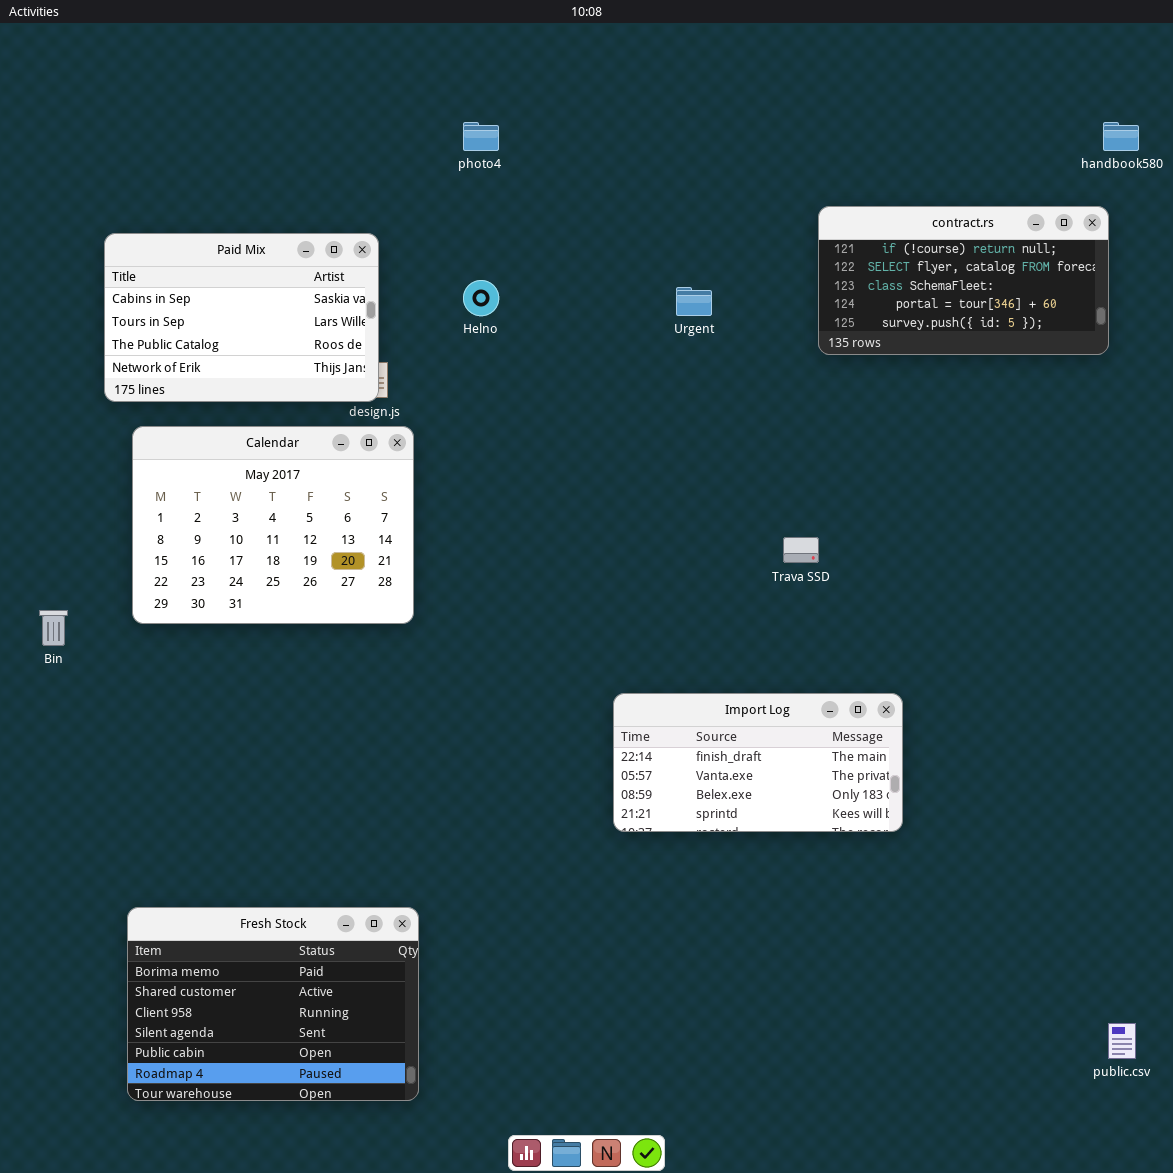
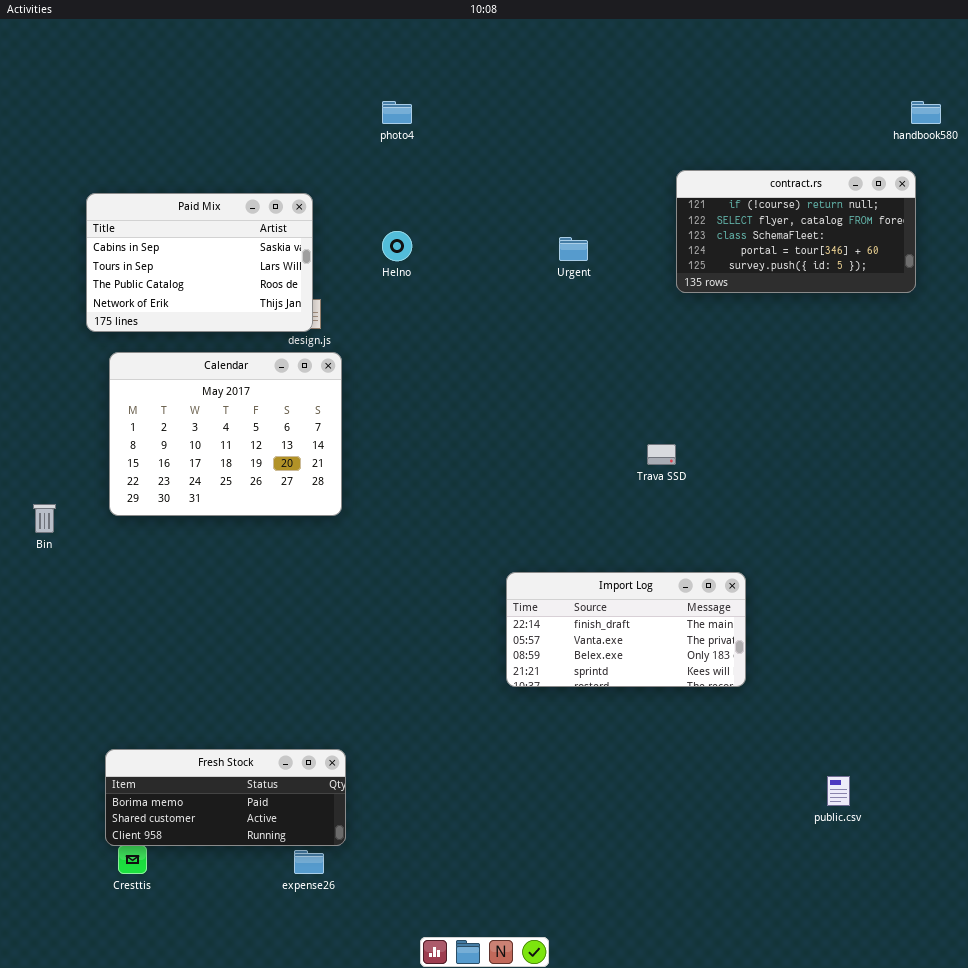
Fresh Stock: [127,907,419,1101] -> [105,749,346,846], resized
public.csv: [1108,1023,1136,1059] -> [827,776,850,806], moved

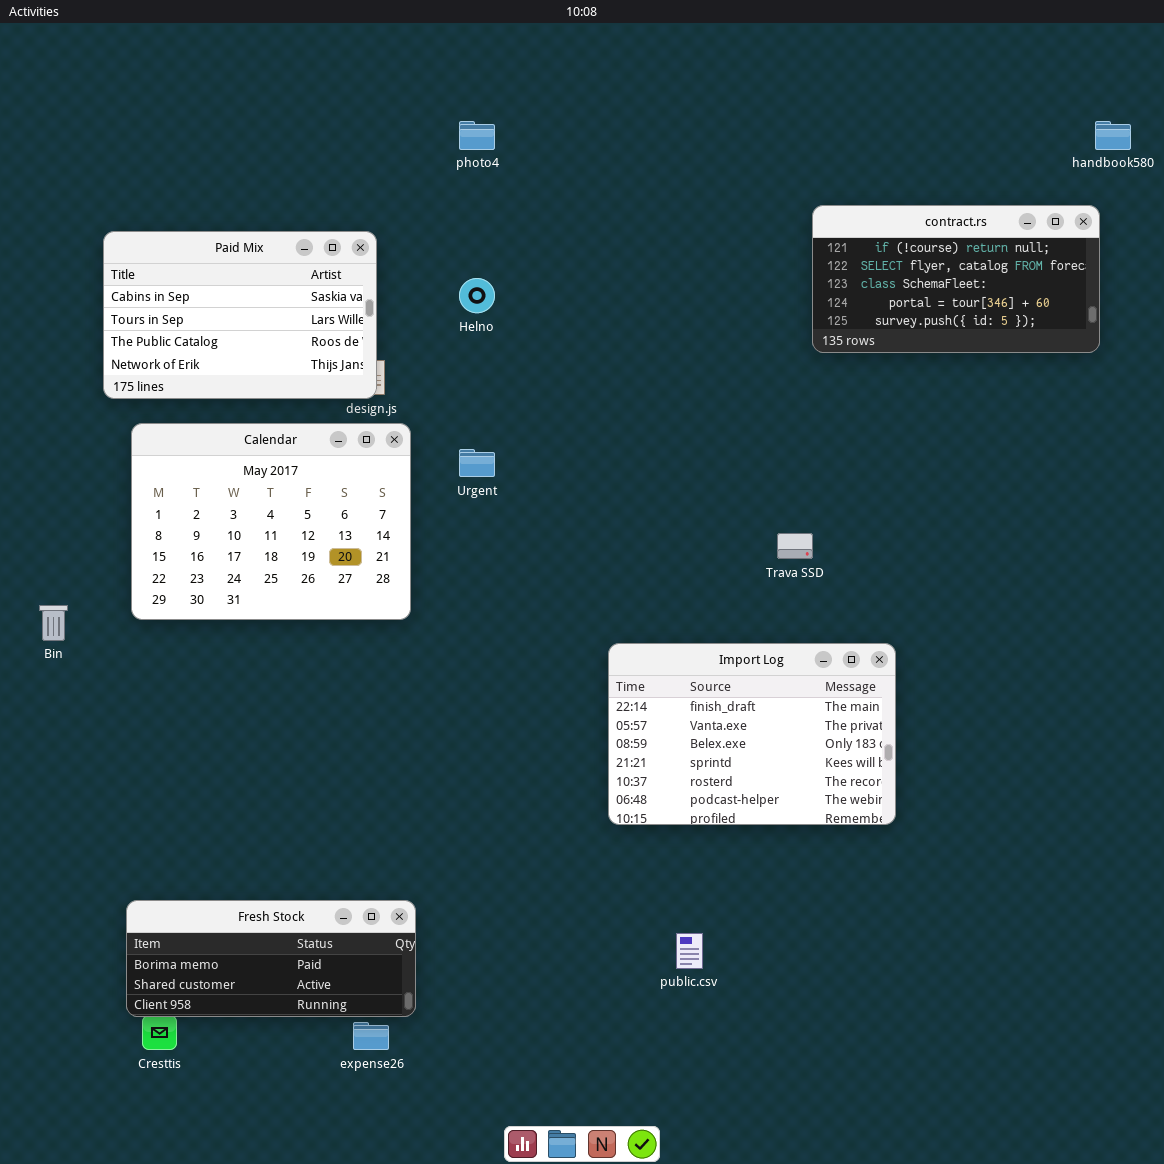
Urgent: [559,237,588,261] -> [459,449,495,477], moved
Import Log: [506,572,746,687] -> [608,643,896,825], resized
public.csv: [827,776,850,806] -> [676,933,703,969], moved

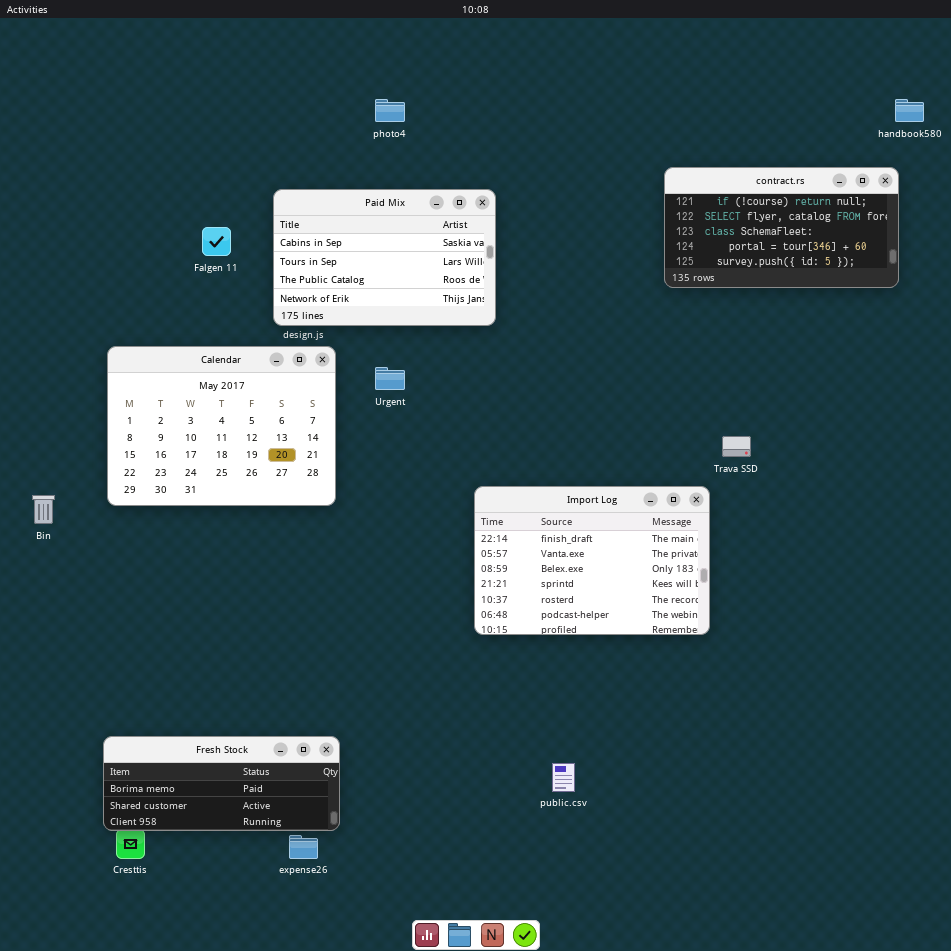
Paid Mix: [103,231,377,399] -> [273,189,496,326], moved
Trava SSD: [777,533,813,559] -> [722,436,751,457], moved
Import Log: [608,643,896,825] -> [474,486,710,635], moved

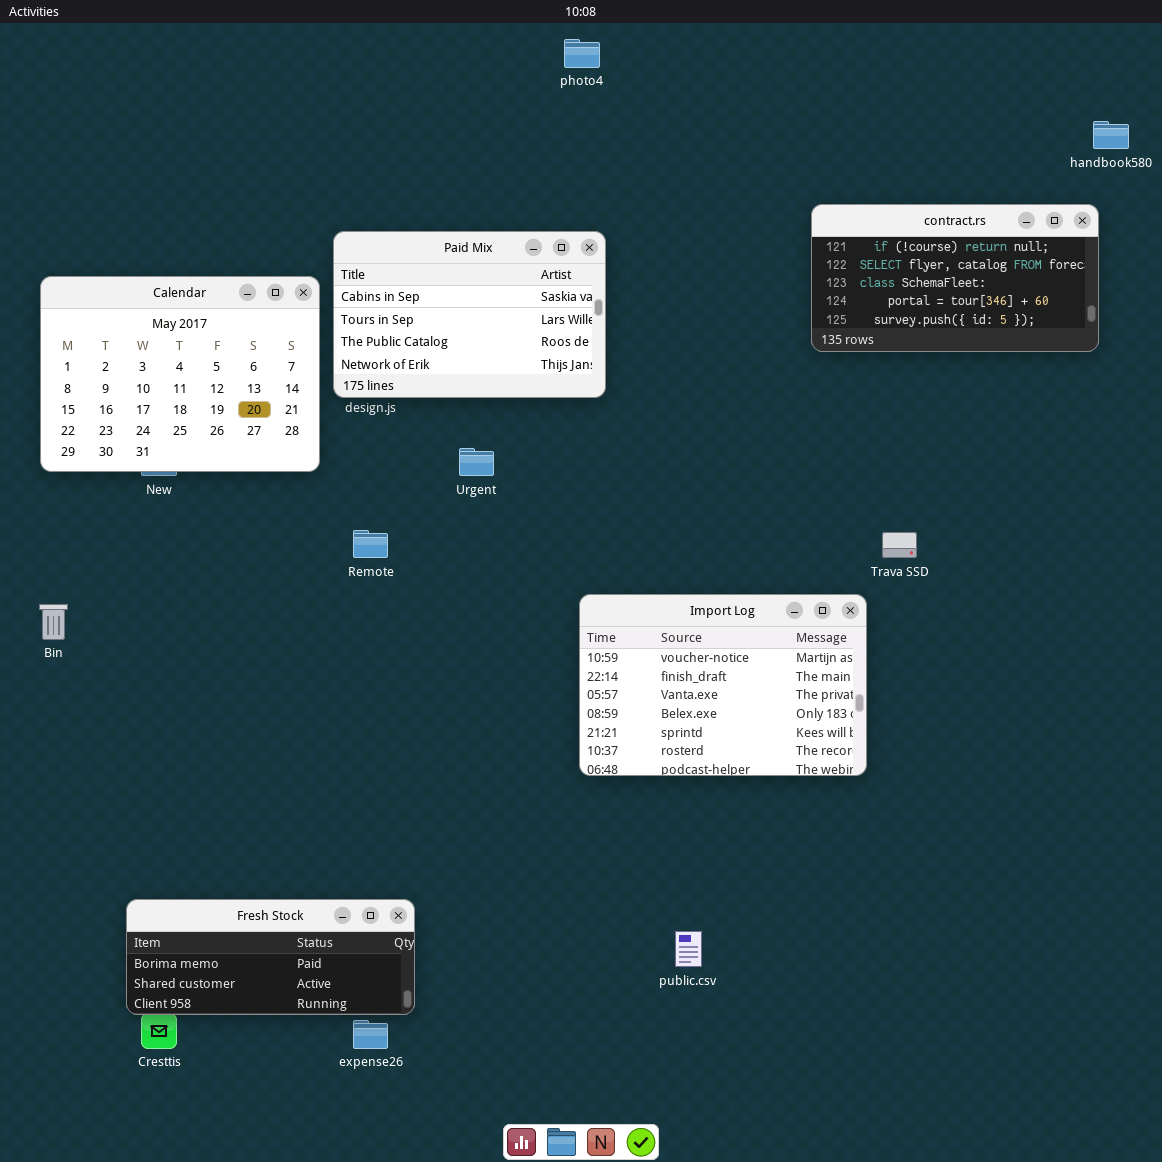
photo4: [375,99,405,122] -> [564,39,600,68], moved
Calendar: [107,346,336,506] -> [40,276,320,472], moved
Import Log: [474,486,710,635] -> [579,594,867,776], scrolled up 1 row

